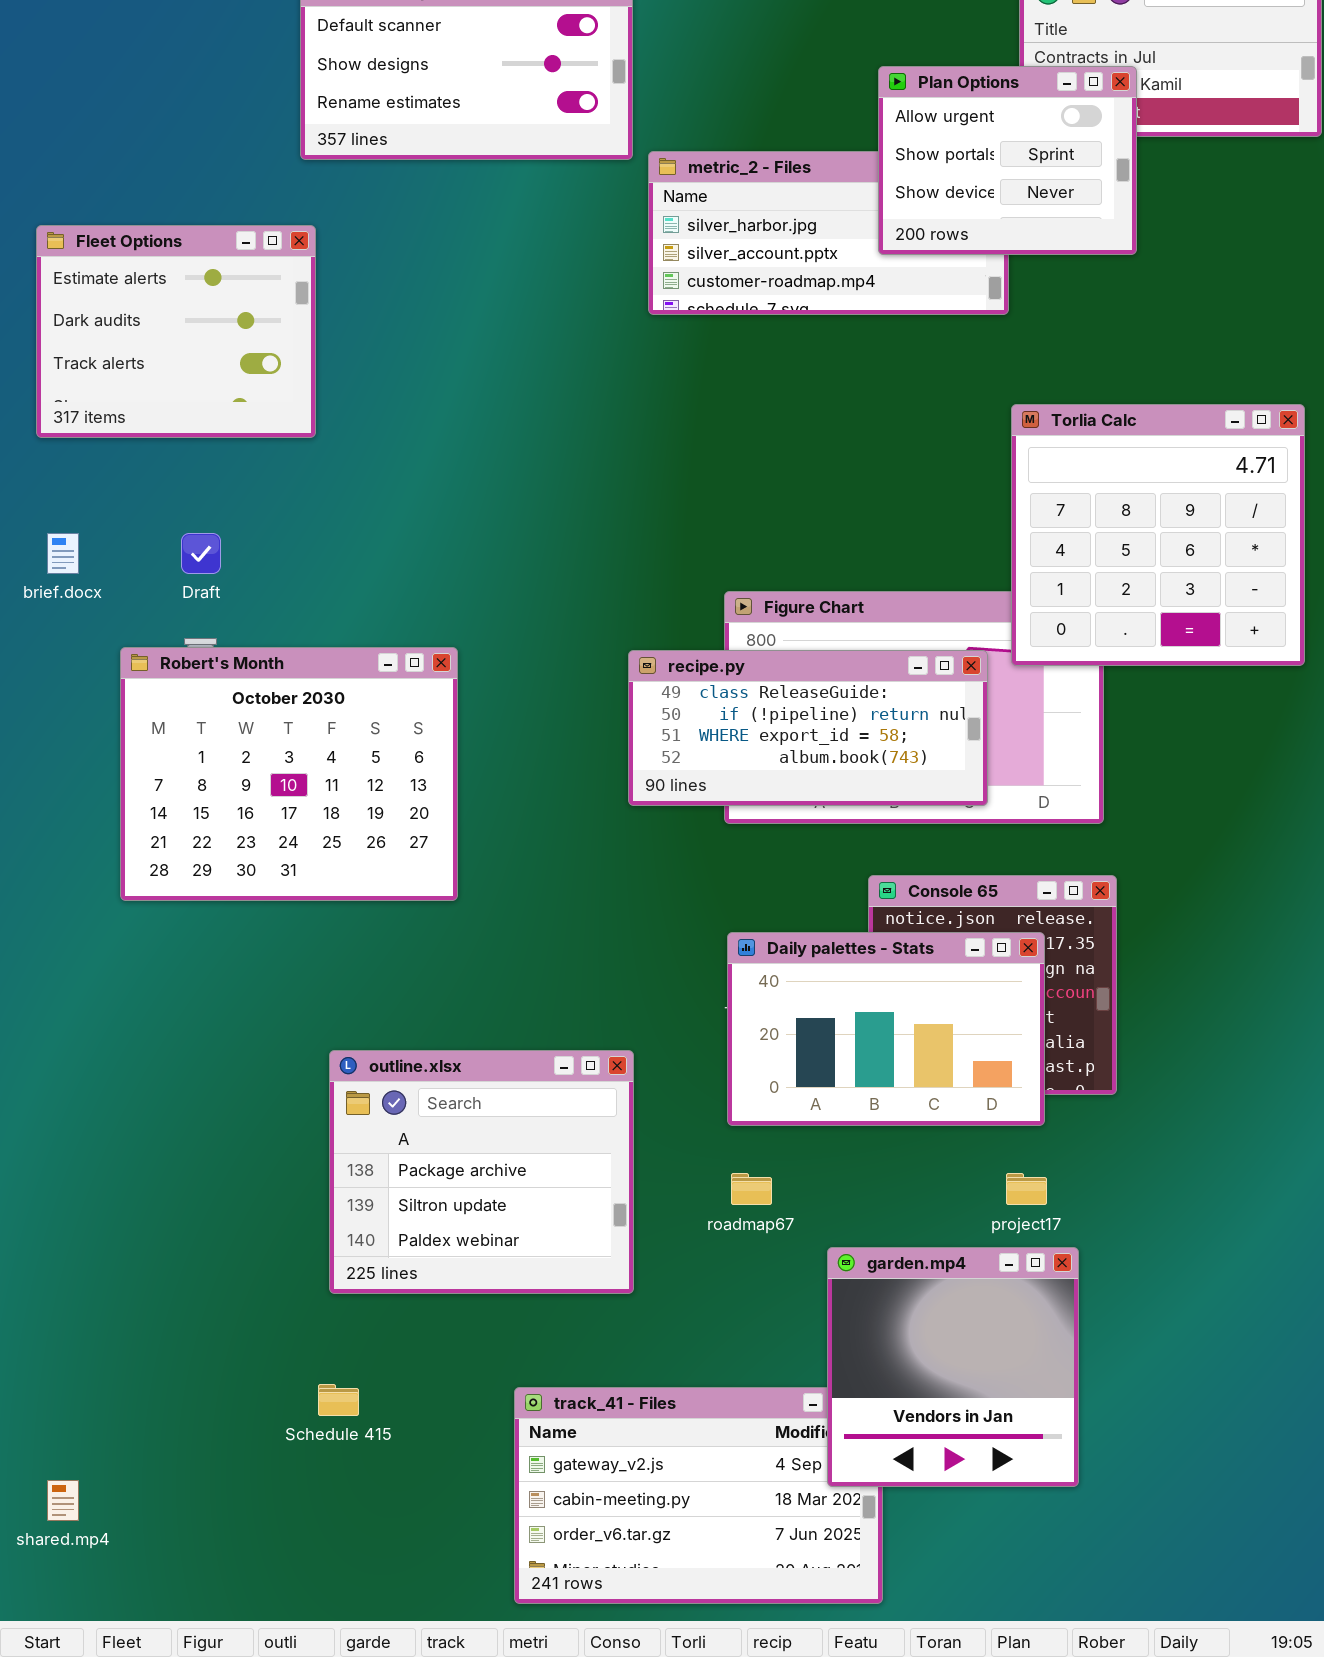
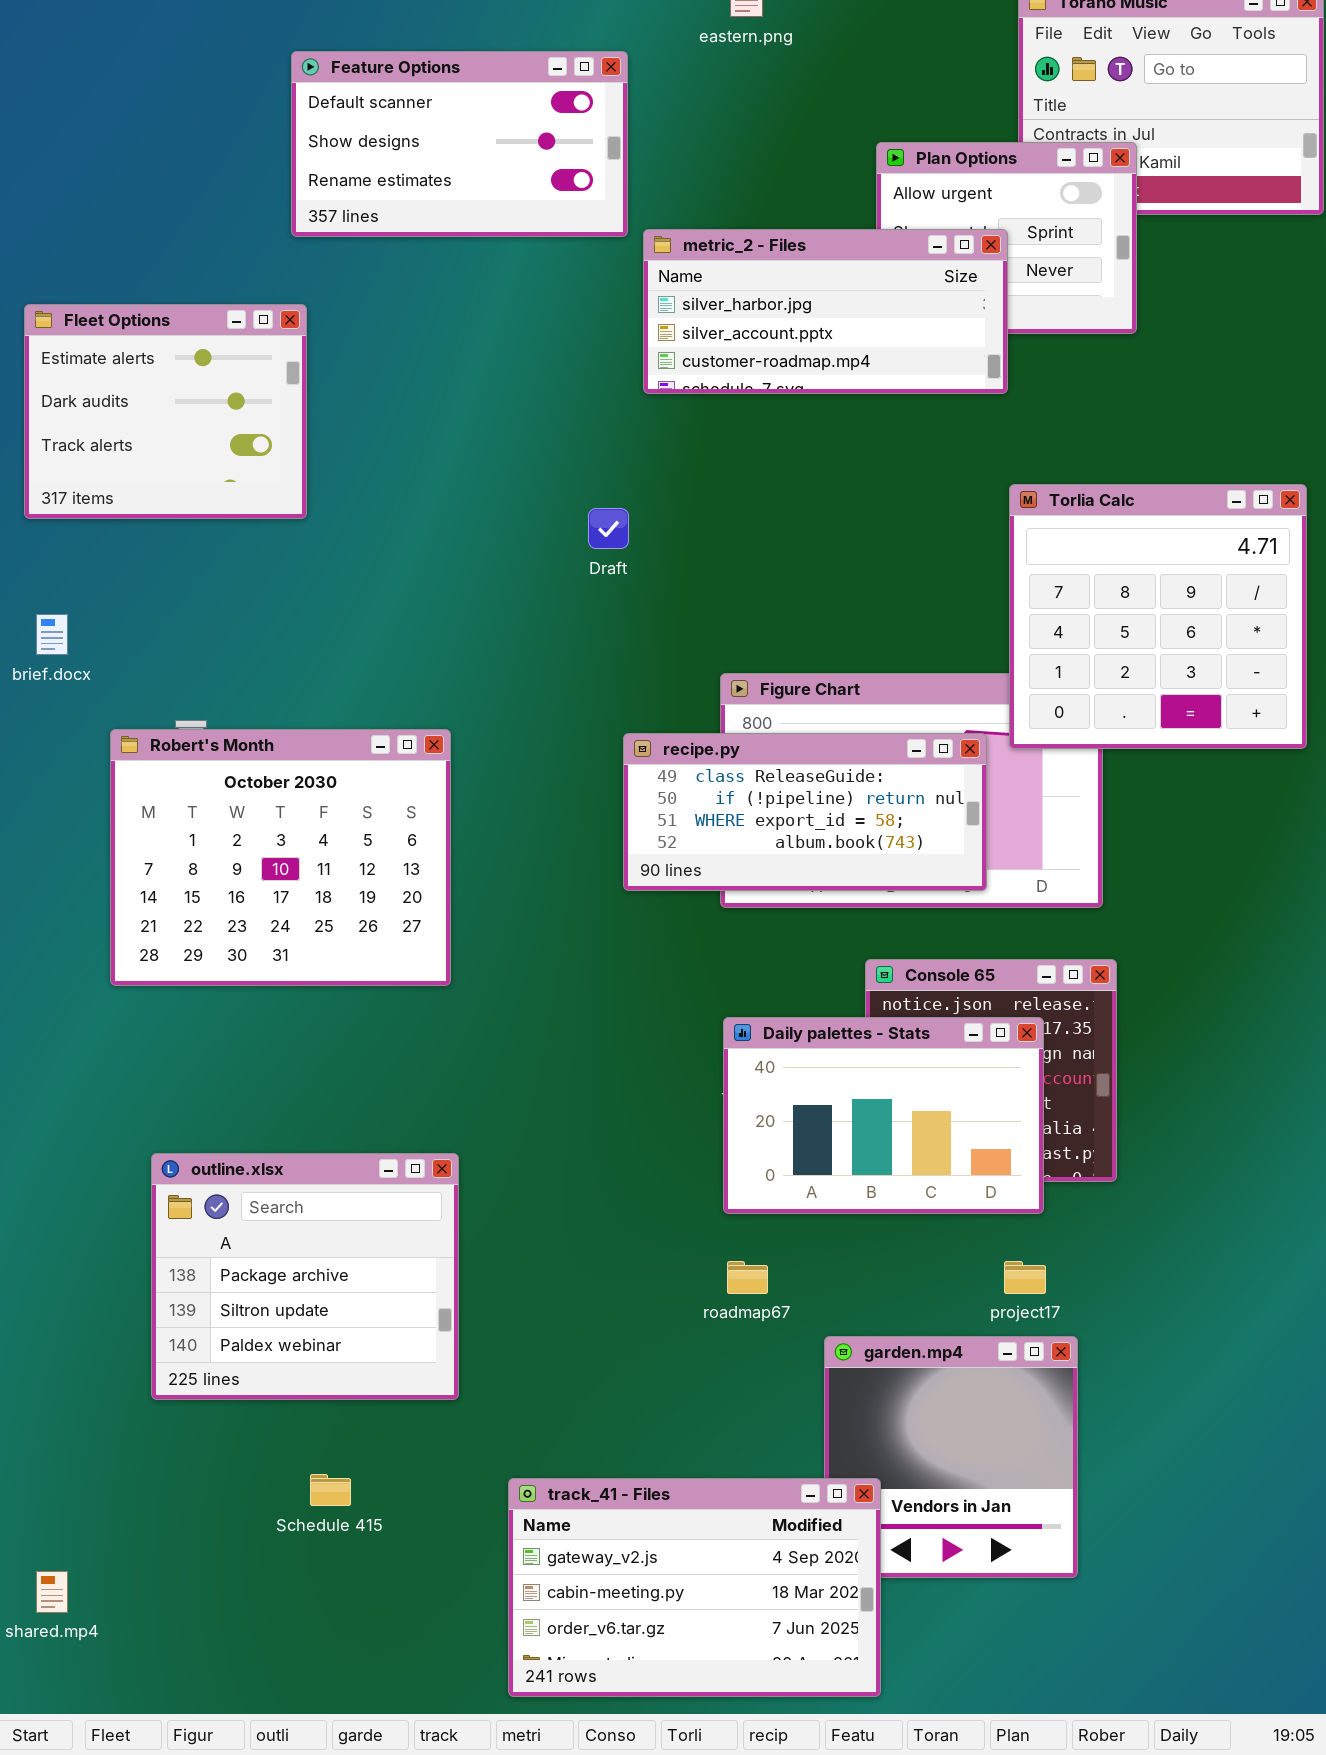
metric_2 - Files: [648,151,1009,315] -> [643,229,1008,394], raised
Draft: [181,533,221,574] -> [588,508,629,549], moved
outline.xlsx: [329,1050,634,1294] -> [151,1153,459,1400], moved
track_41 - Files: [514,1387,883,1604] -> [508,1478,881,1697], raised

